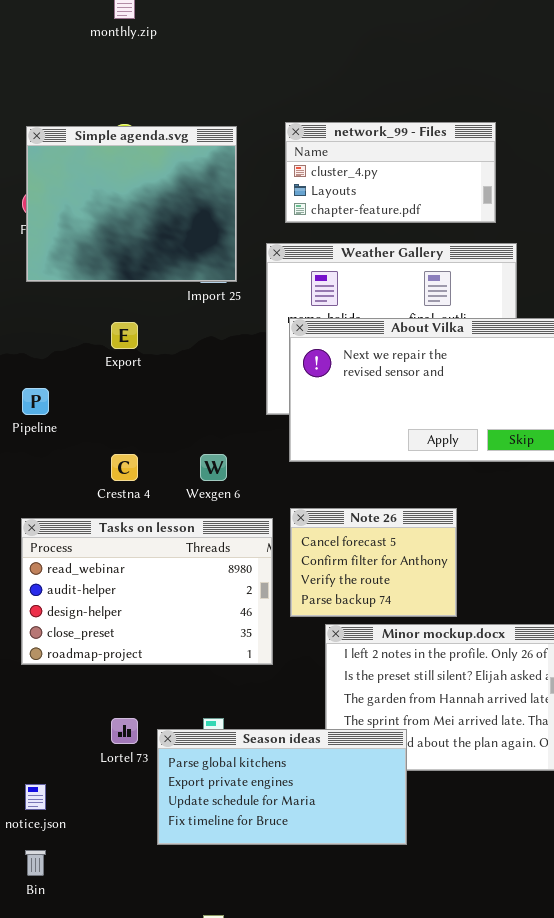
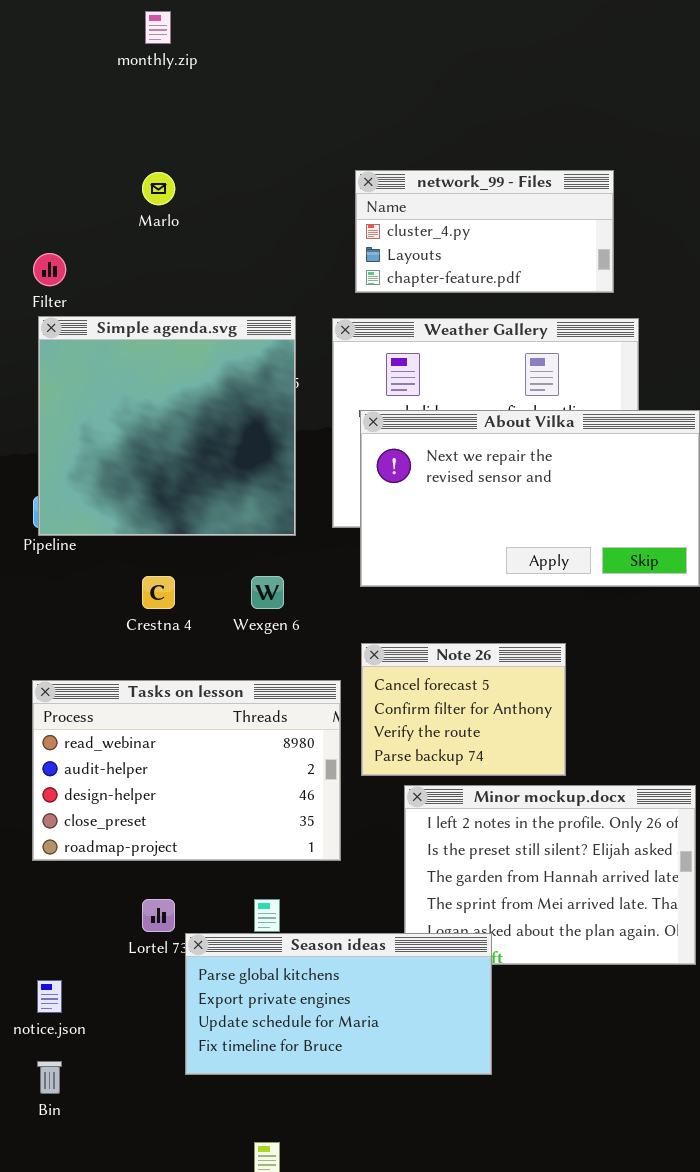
Simple agenda.svg: [26,126,237,282] -> [38,316,296,536], moved, resized
Tasks on lesson: [21,518,273,665] -> [32,680,341,861], moved
Season ideas: [157,729,407,845] -> [185,933,492,1075], moved

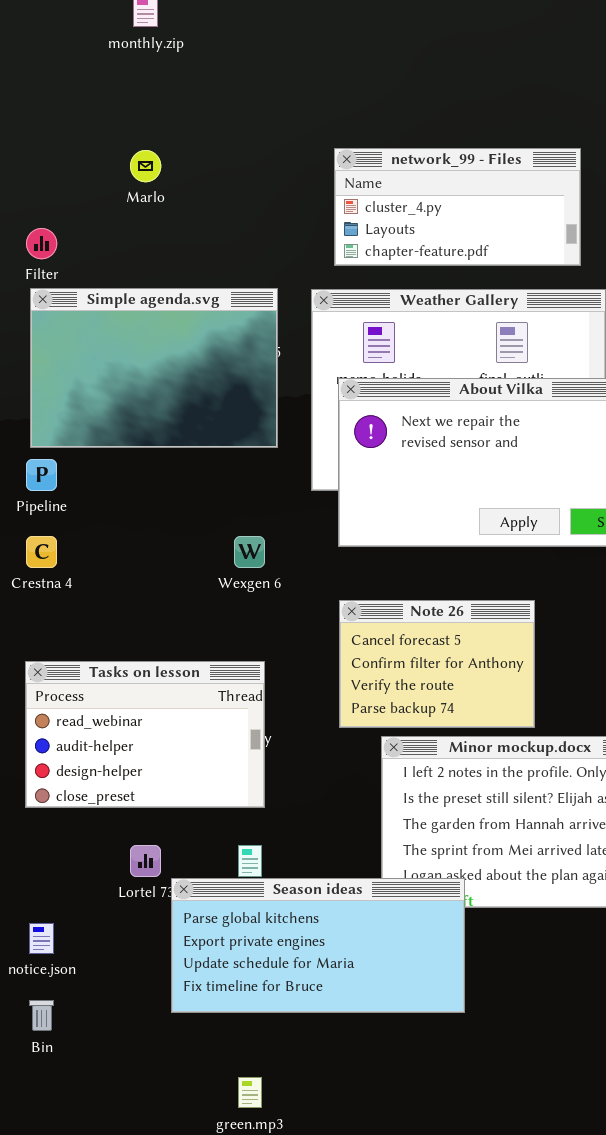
Simple agenda.svg: [38,316,296,536] -> [30,288,278,448], resized
Crestna 4: [142,576,175,609] -> [26,536,57,568], moved
Tasks on lesson: [32,680,341,861] -> [25,661,265,808], resized

